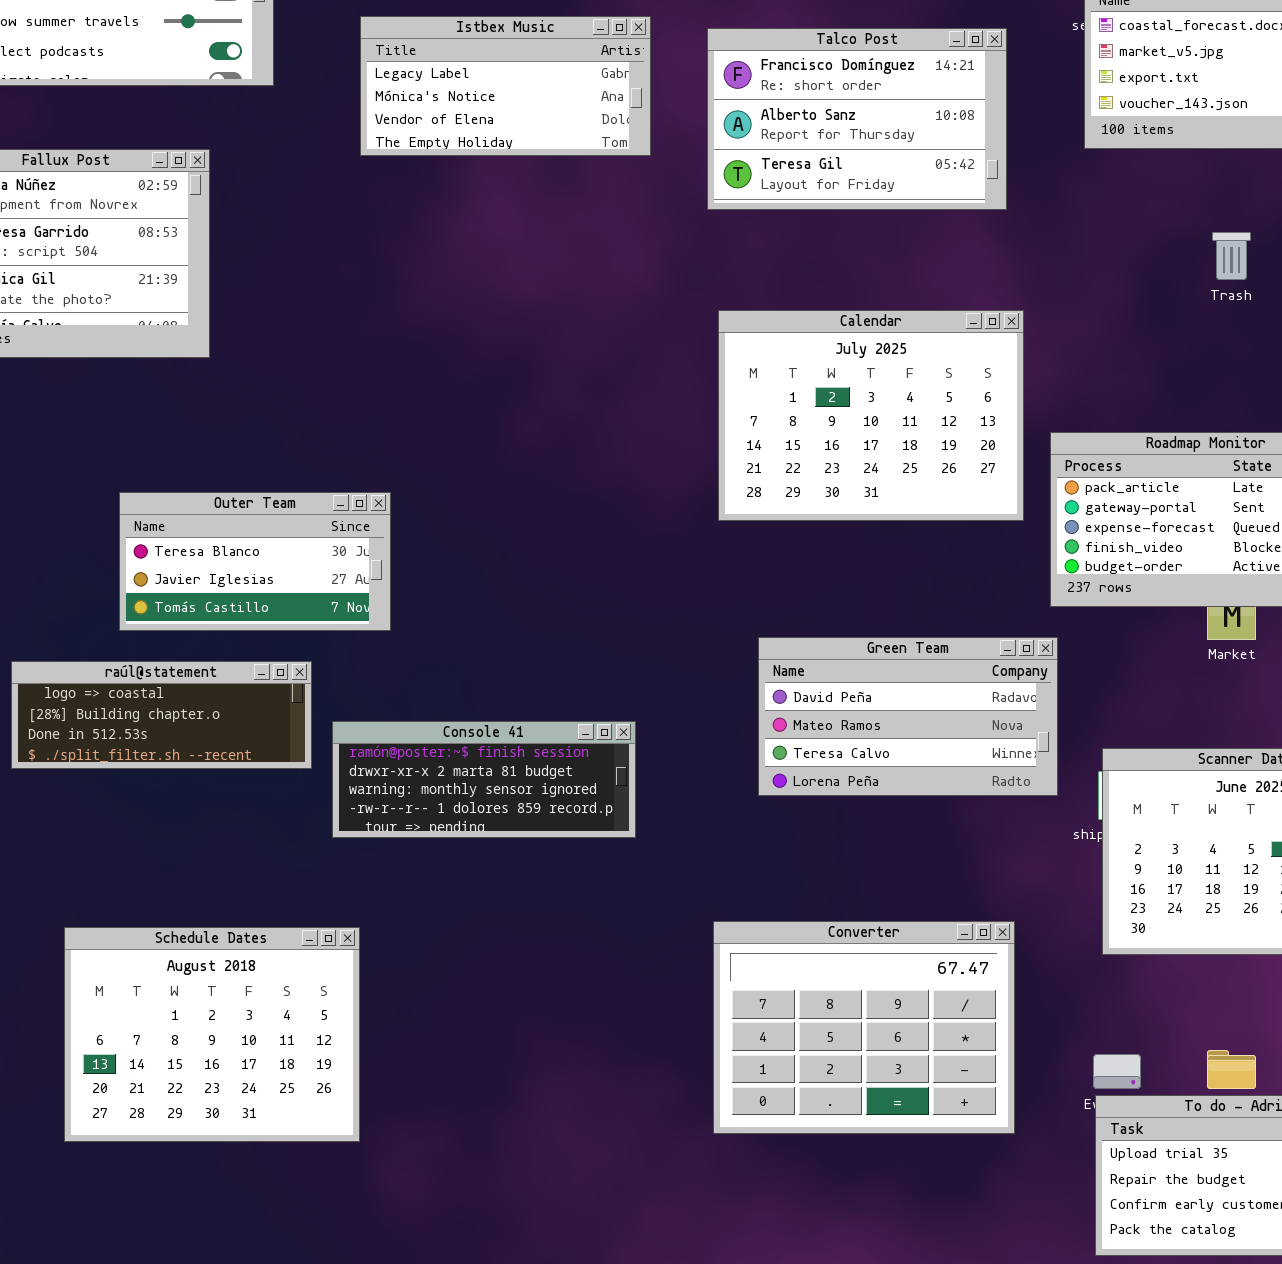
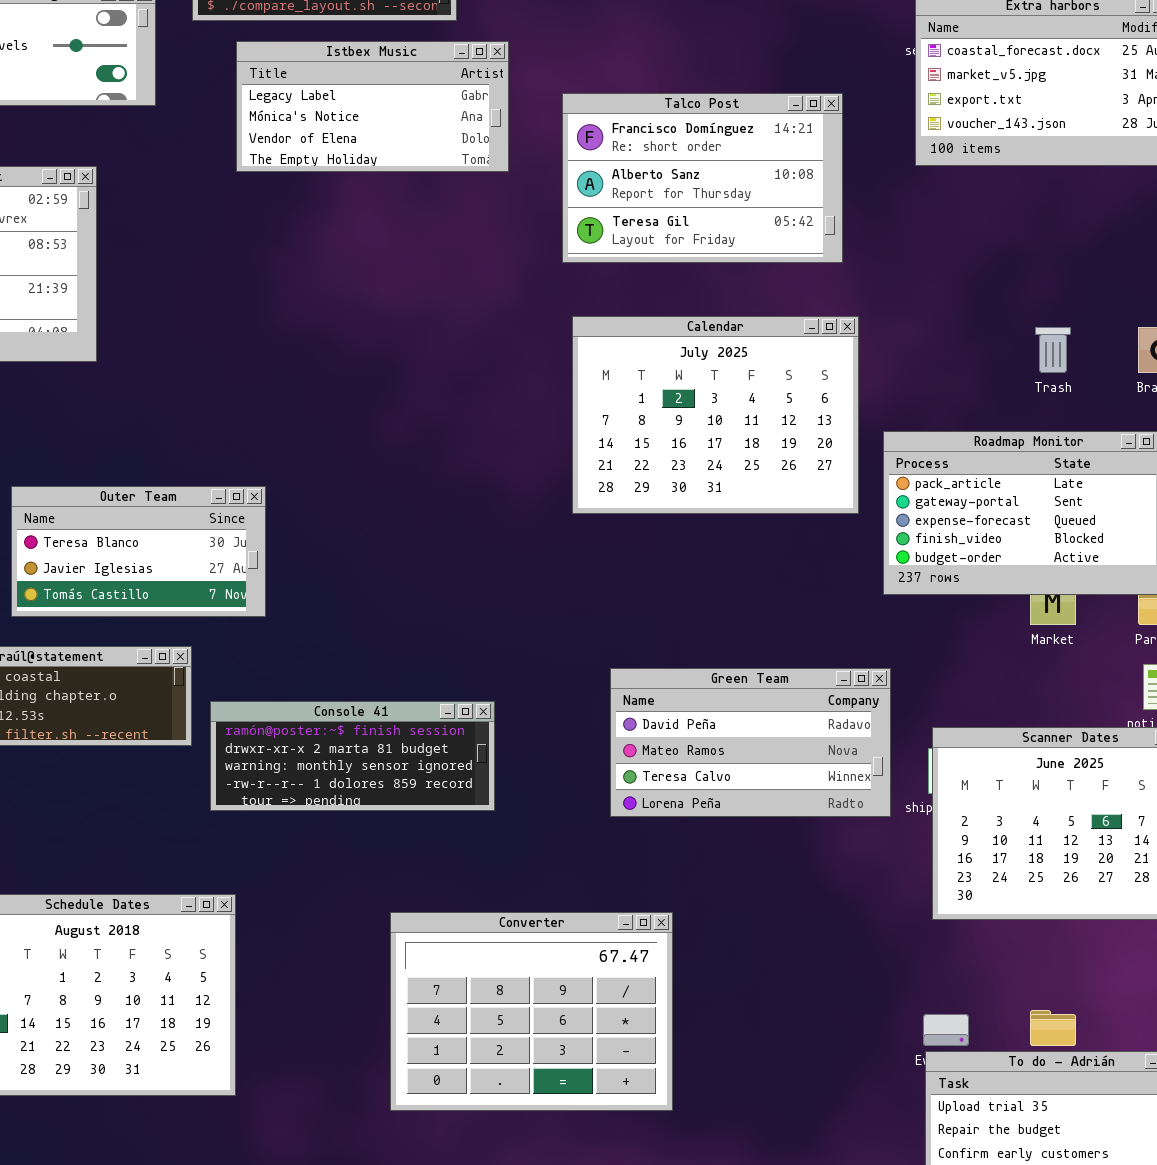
Talco Post: [707,28,1007,210] -> [562,93,843,263], moved
Trash: [1212,232,1251,280] -> [1035,327,1071,373], moved
Green Team: [758,637,1058,796] -> [610,668,891,817], moved
Converter: [713,921,1015,1134] -> [390,912,673,1111], moved

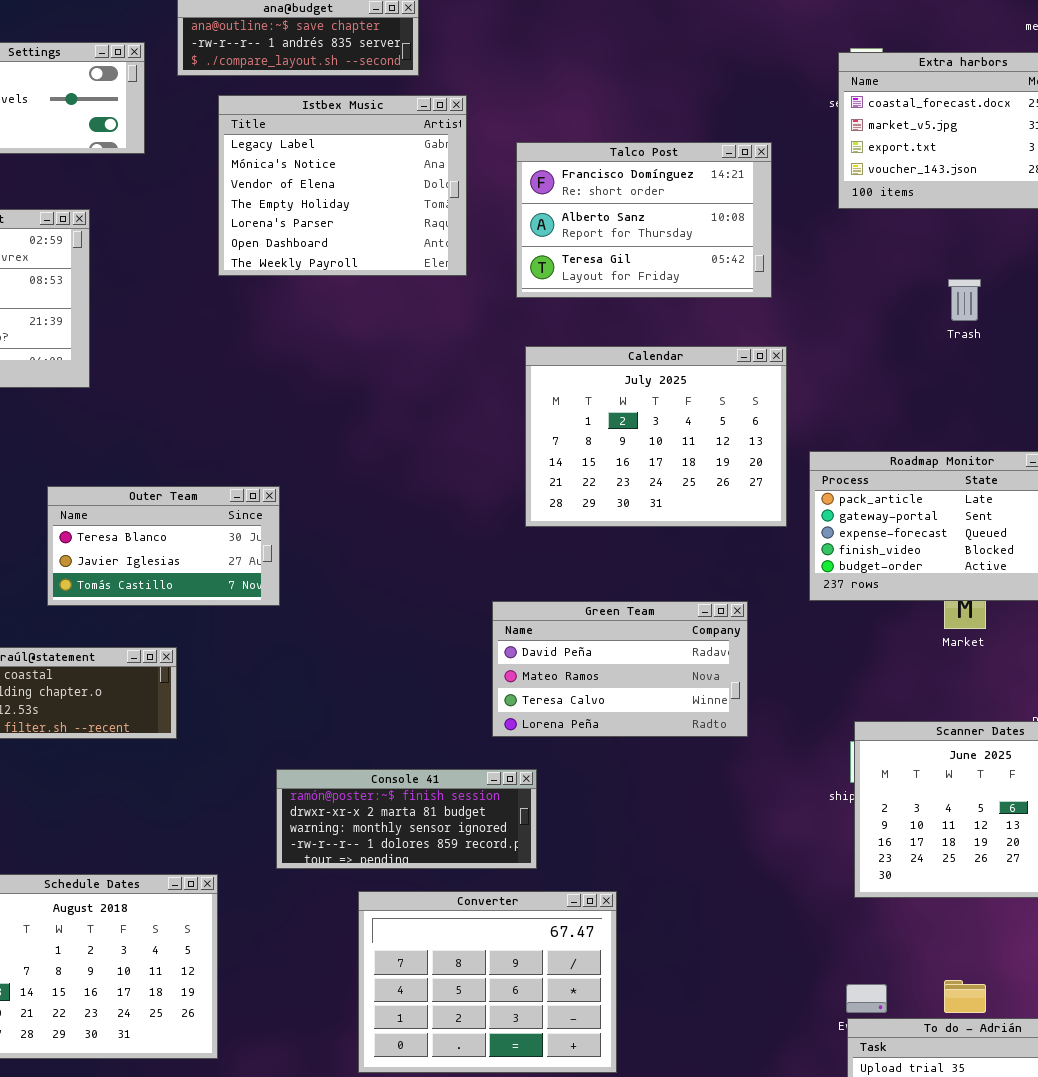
Istbex Music: [236,41,509,172] -> [218,95,467,276], resized
Trash: [1035,327,1071,373] -> [948,279,981,321], moved
Outer Team: [11,486,266,617] -> [47,486,280,606], moved
Green Team: [610,668,891,817] -> [492,601,748,737], moved
Console 41: [210,701,495,811] -> [276,769,537,869], moved

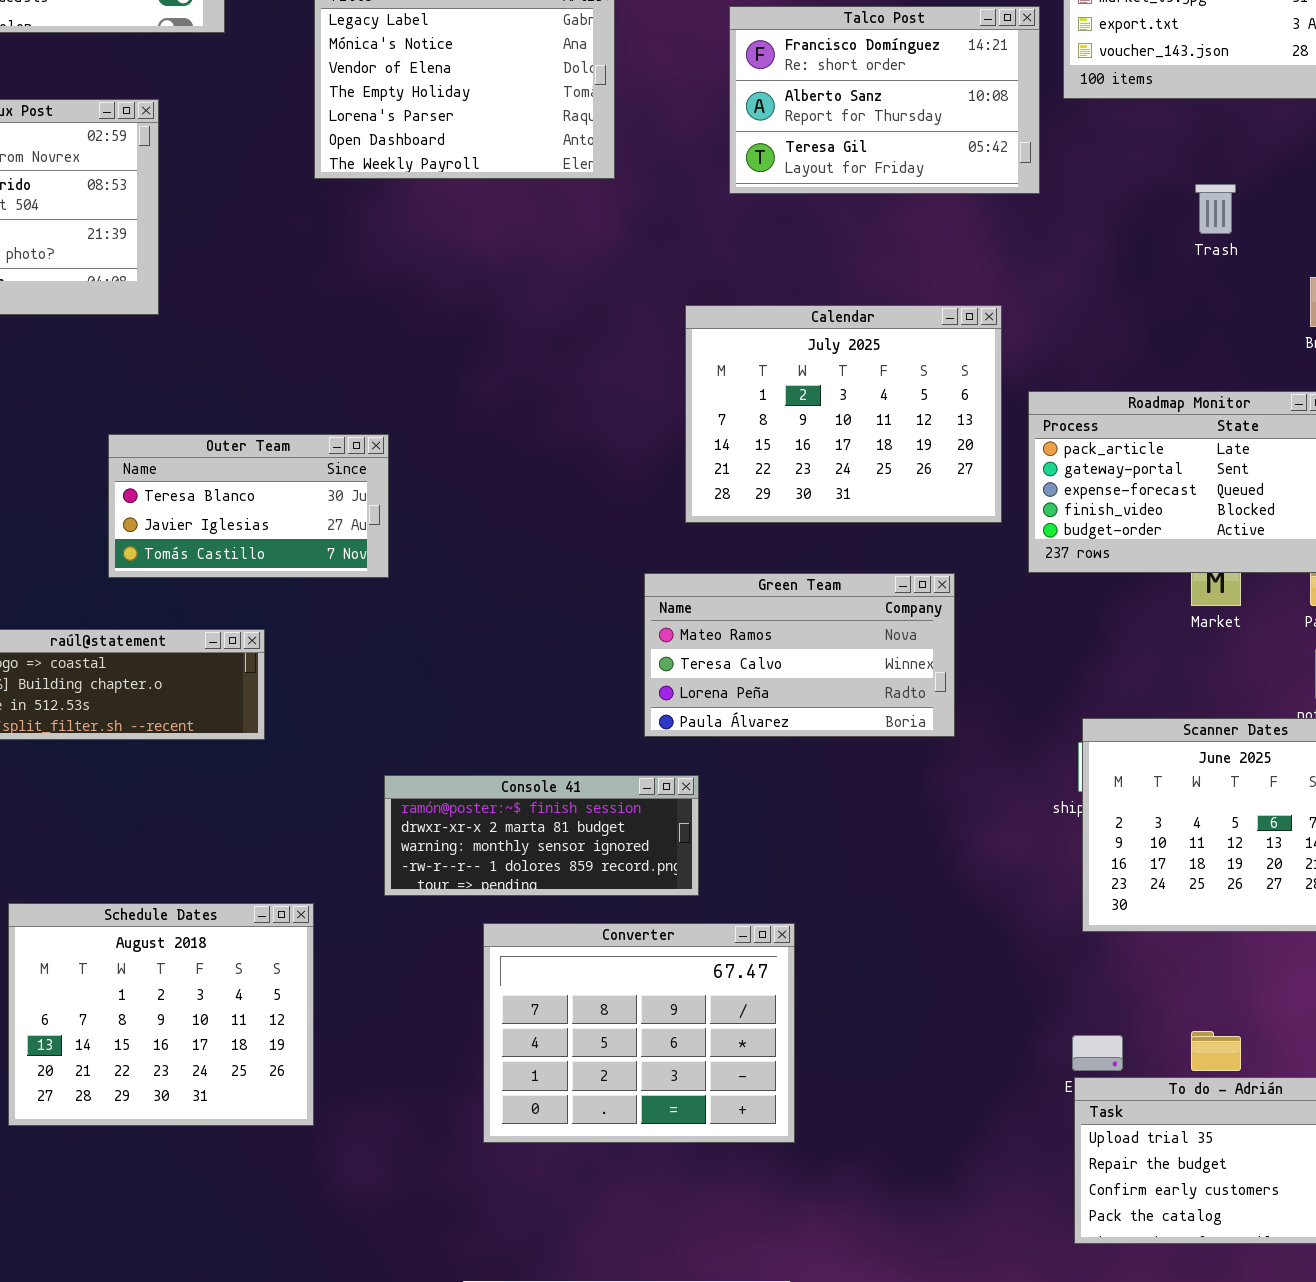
Talco Post: [516,142,772,298] -> [729,6,1040,194], moved
Calendar: [525,346,787,527] -> [685,305,1002,523], moved
Green Team: [492,601,748,737] -> [644,573,955,737], scrolled down 1 row

